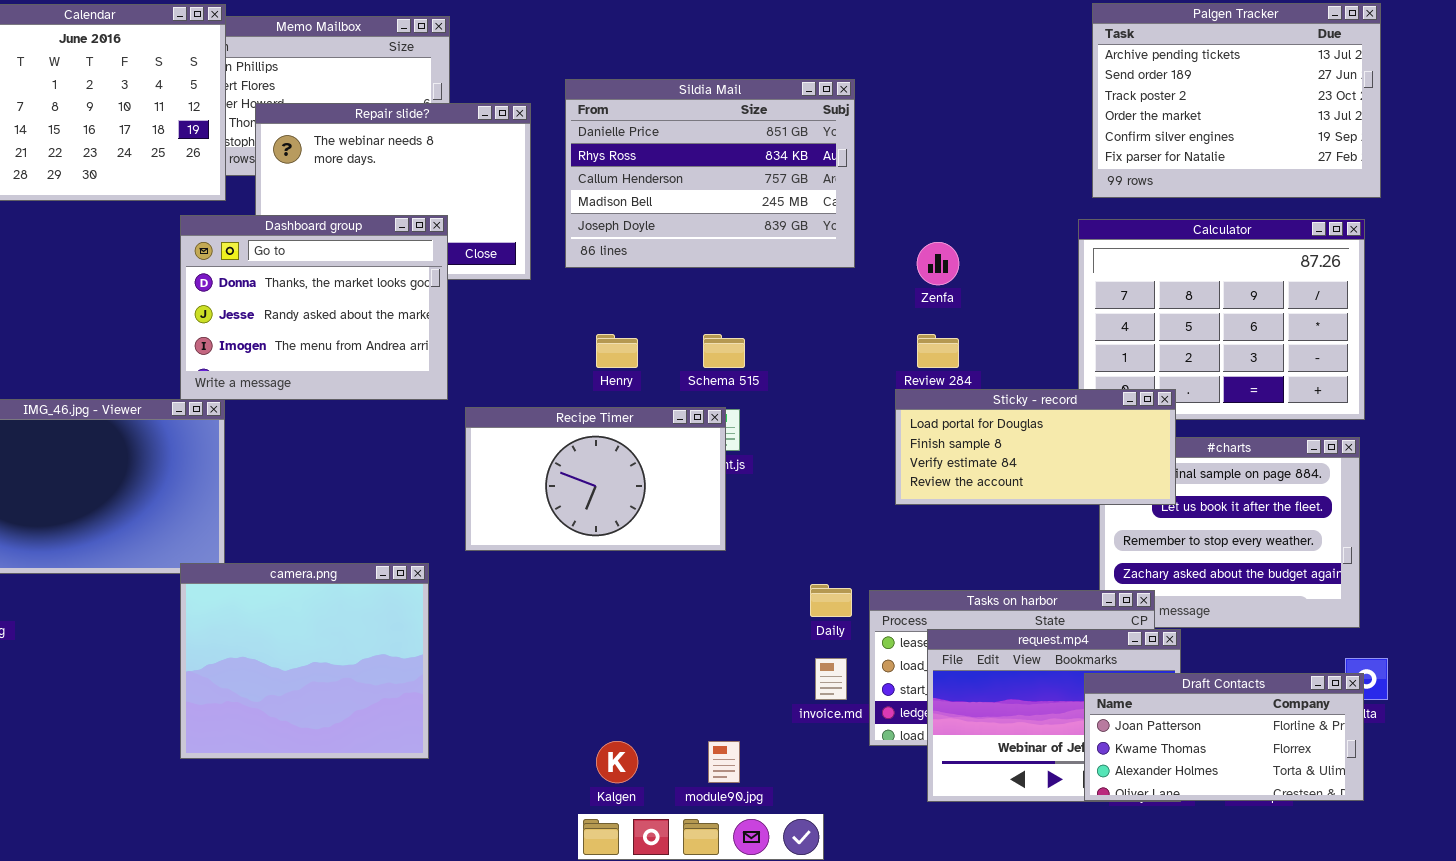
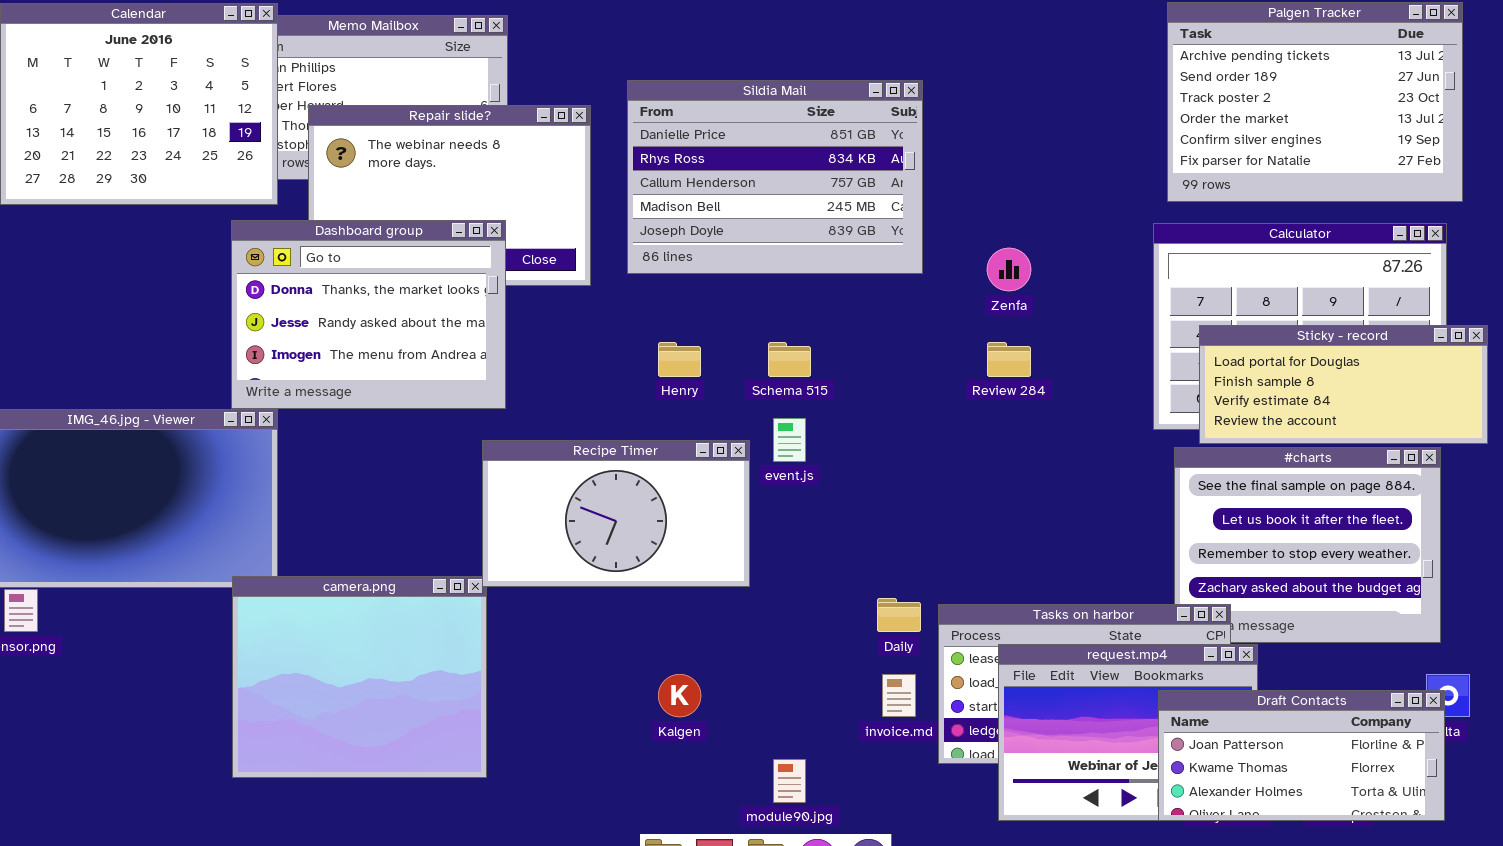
Sticky - record: [895,389,1176,505] -> [1199,325,1488,444], moved
Recipe Timer: [465,407,726,551] -> [482,440,750,587], moved
Kalgen: [596,741,638,783] -> [658,674,701,717], moved

